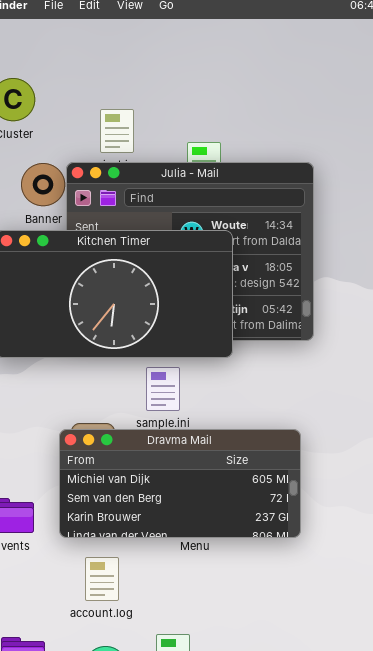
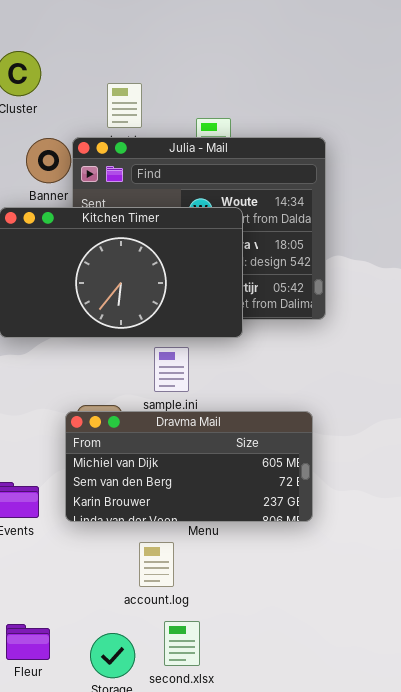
account.log: [85,557,119,601] -> [139,542,174,587], moved

